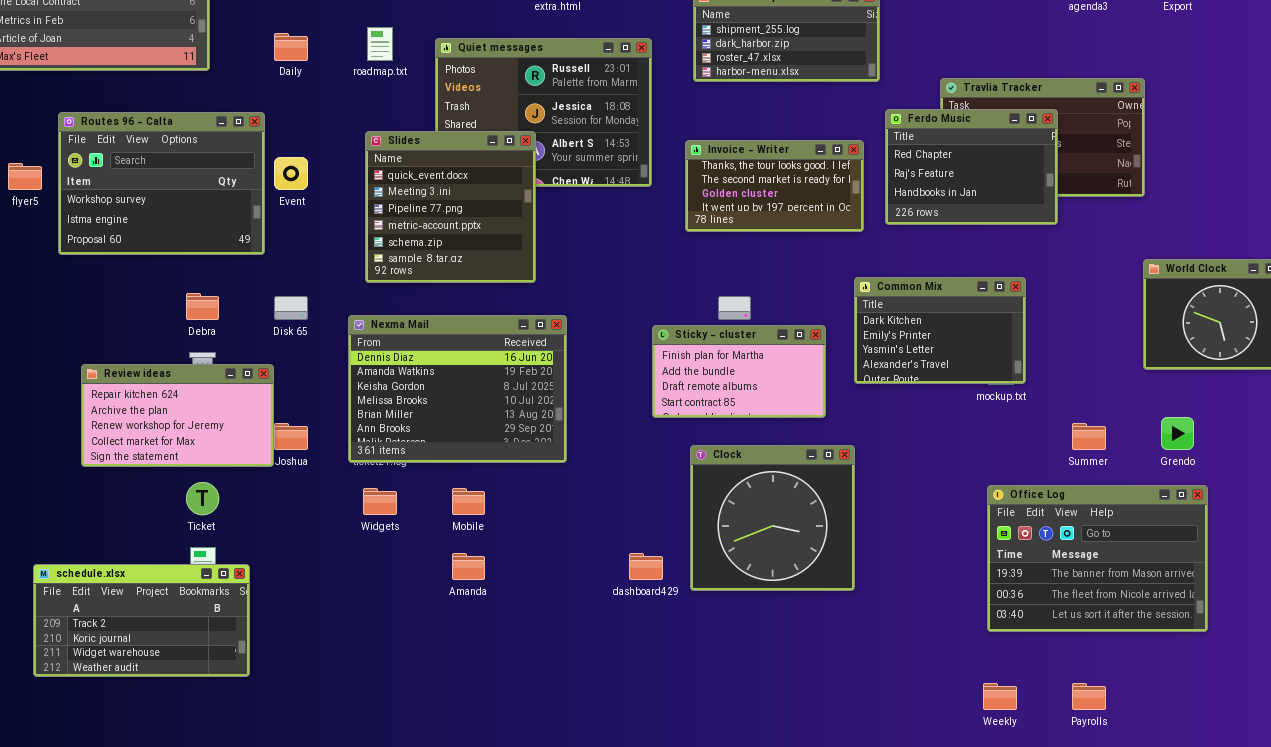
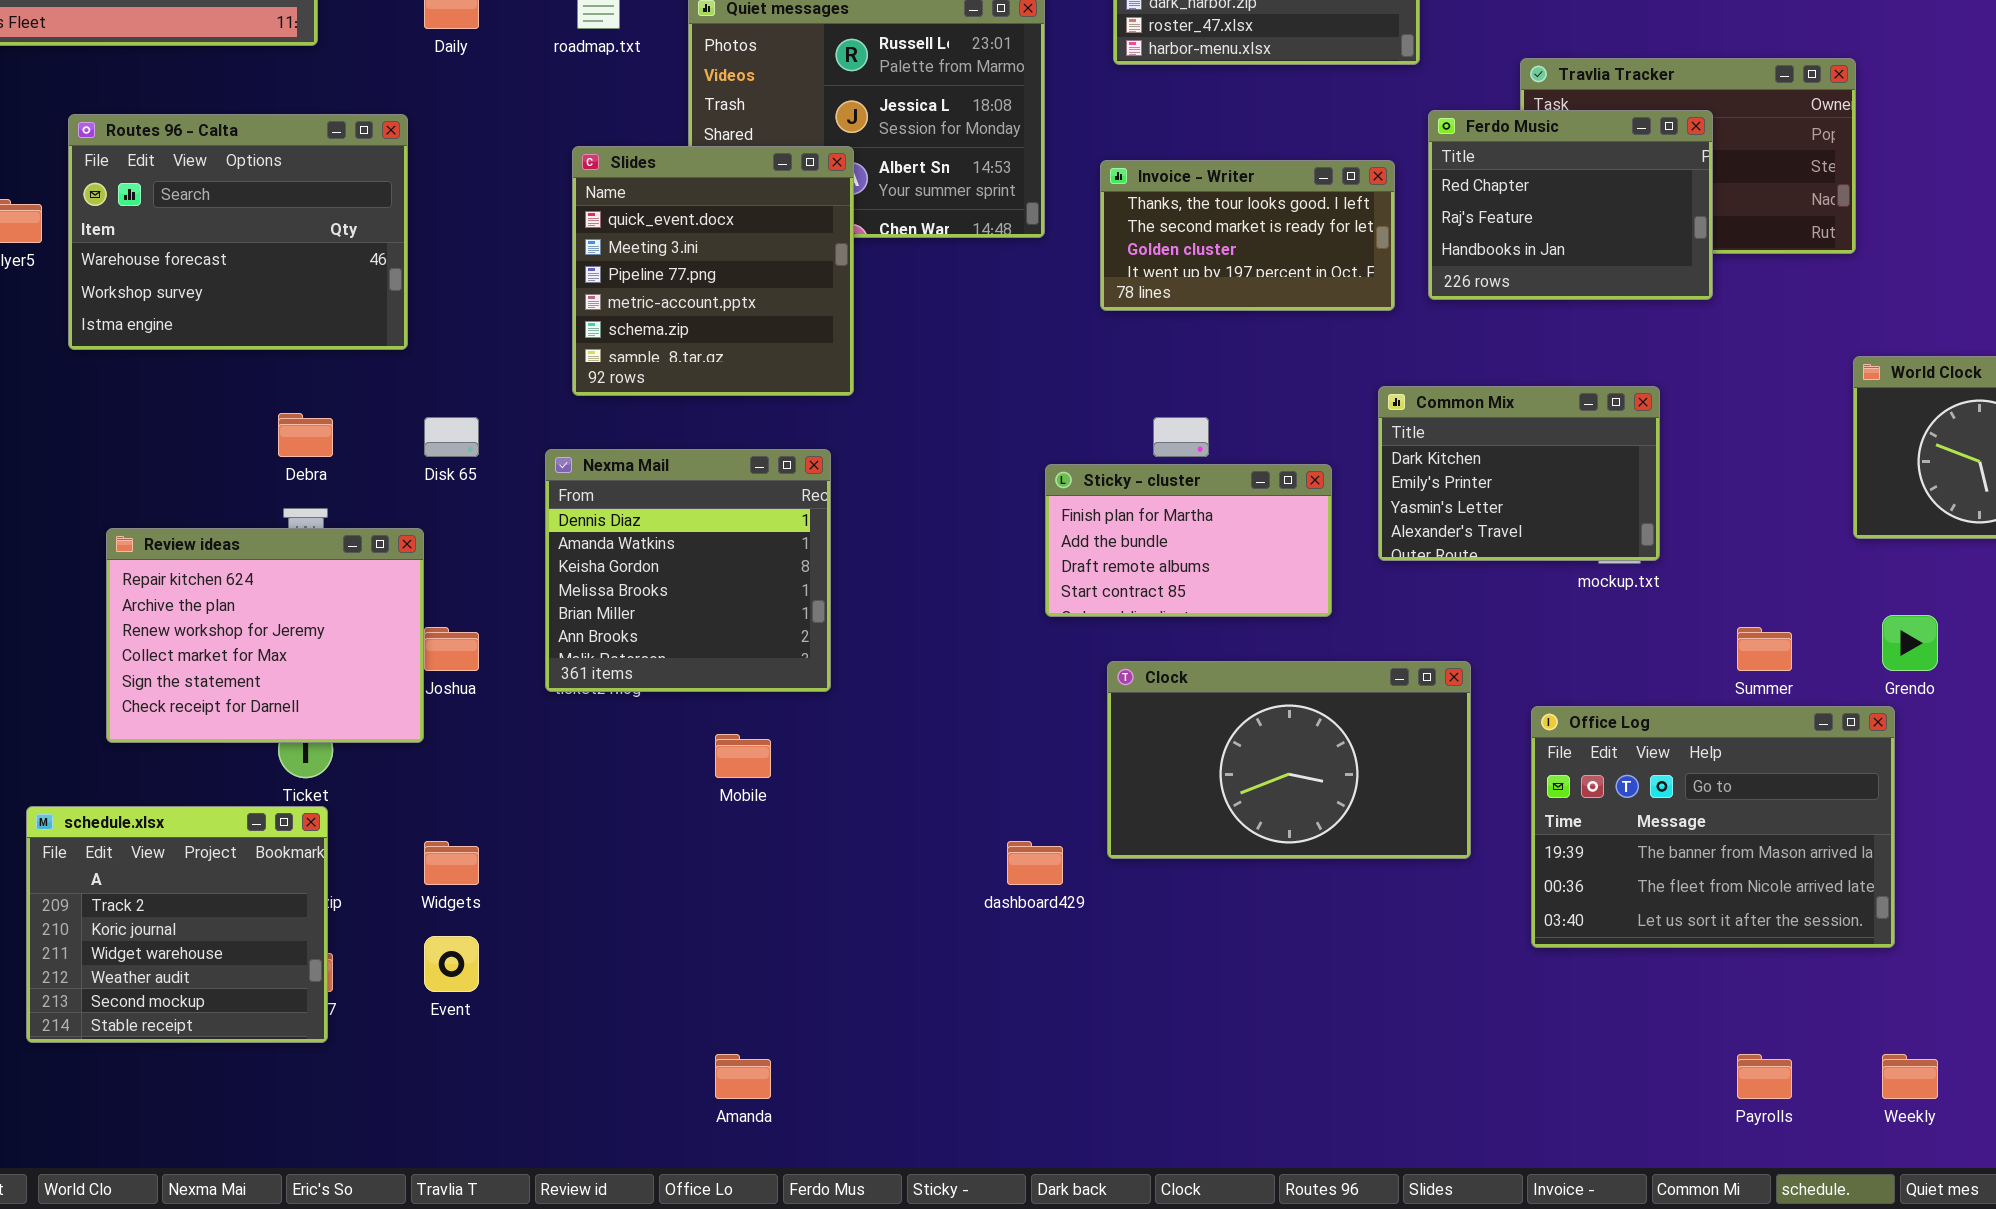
Routes 96 - Calta: [58,112,265,255] -> [68,114,408,350], scrolled up 1 row
Event: [274,157,308,190] -> [424,936,479,992], moved
Nexma Mail: [348,315,567,463] -> [545,449,831,692], resized
Review ideas: [81,364,274,467] -> [106,528,424,743], resized
Clock: [690,445,855,591] -> [1107,661,1471,859], resized
Office Log: [987,485,1208,632] -> [1531,706,1895,948], moved
Widgets: [363,488,397,515] -> [424,841,479,885], moved
Amanda: [452,553,485,580] -> [715,1054,771,1099], moved
schedule.xlsx: [33,564,250,677] -> [26,806,328,1043], resized
Weekly: [983,683,1017,710] -> [1882,1054,1938,1099], moved

